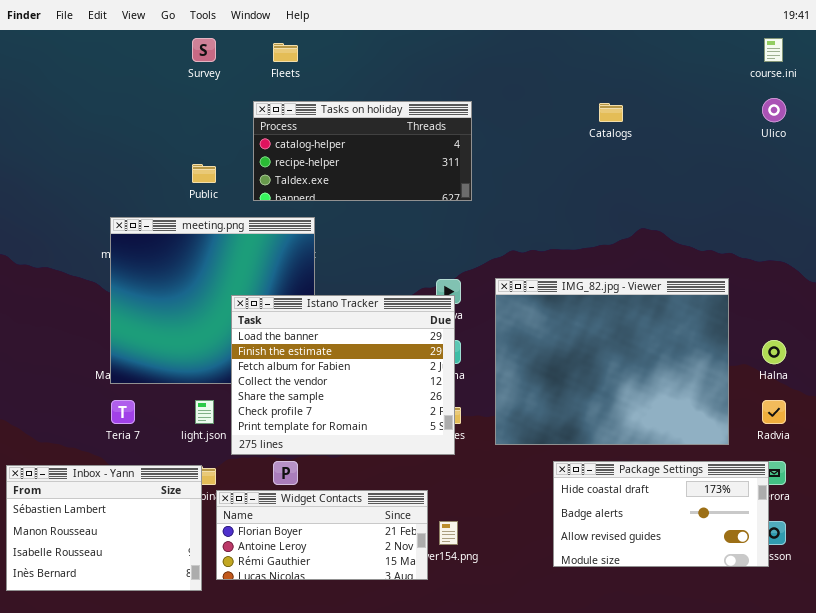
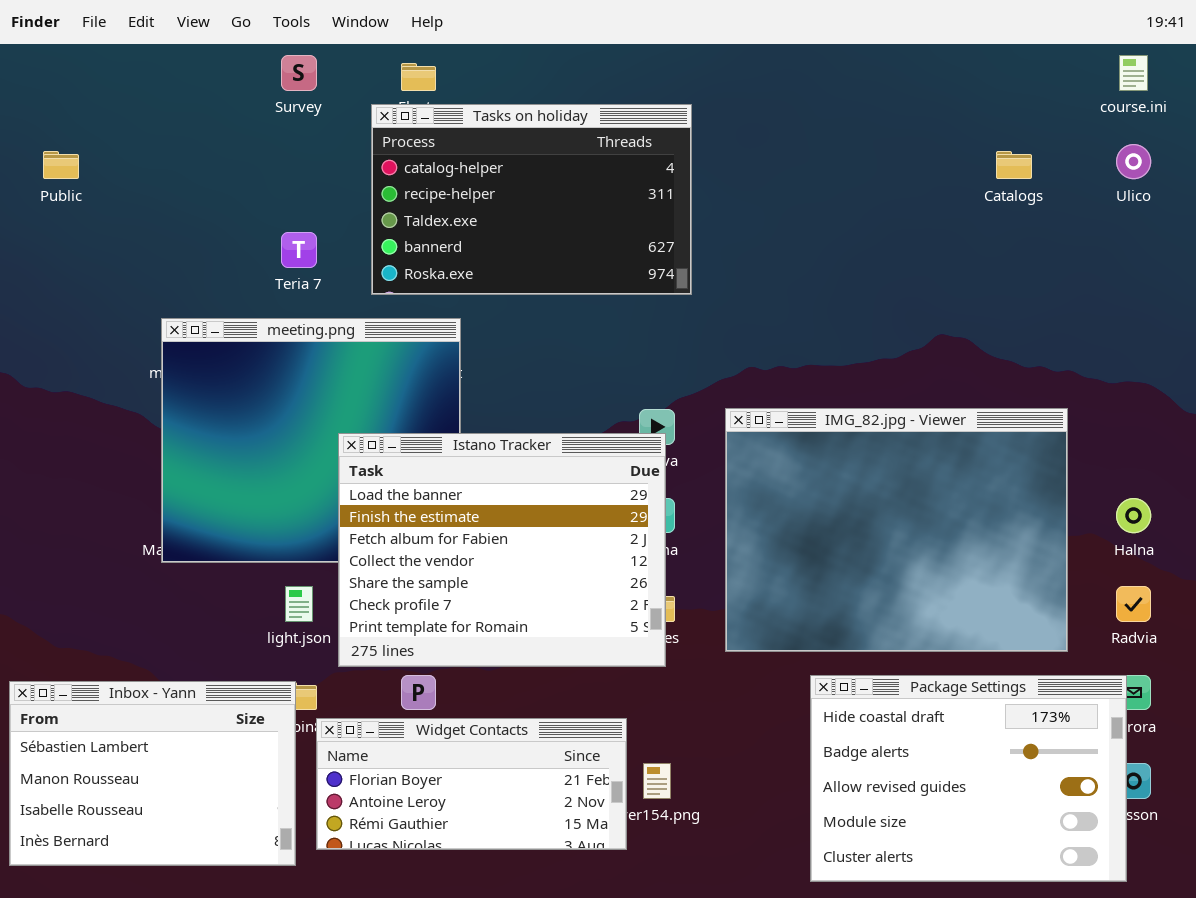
Tasks on holiday: [253,101,472,201] -> [371,104,692,295], resized
Catalogs: [599,103,623,122] -> [996,151,1032,179], moved
Public: [192,164,216,183] -> [43,151,79,179], moved
Teria 7: [111,400,135,424] -> [281,232,317,268], moved
Package Settings: [553,461,769,567] -> [810,675,1127,882], resized

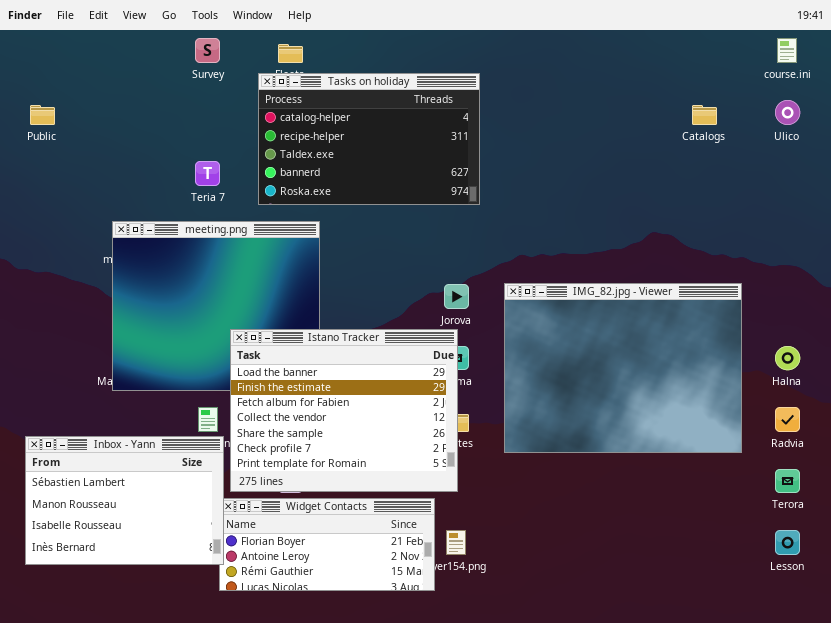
Istano Tracker: [338,433,666,667] -> [230,329,458,492], moved
Package Settings: [810,675,1127,882] -> none, closed
Inbox - Yann: [9,681,296,866] -> [25,436,224,565], moved

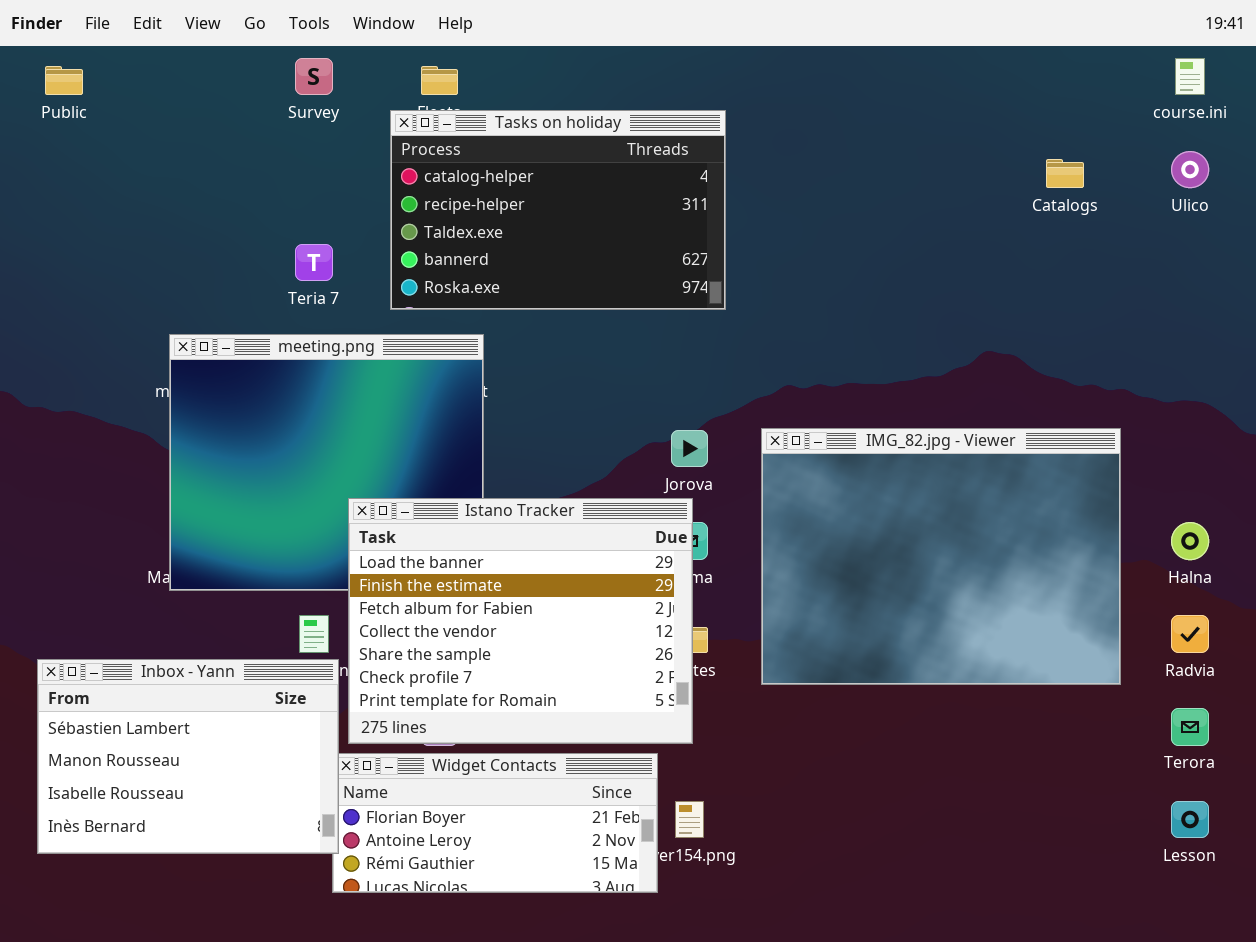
Public: [30,105,55,125] -> [45,66,83,95], moved

